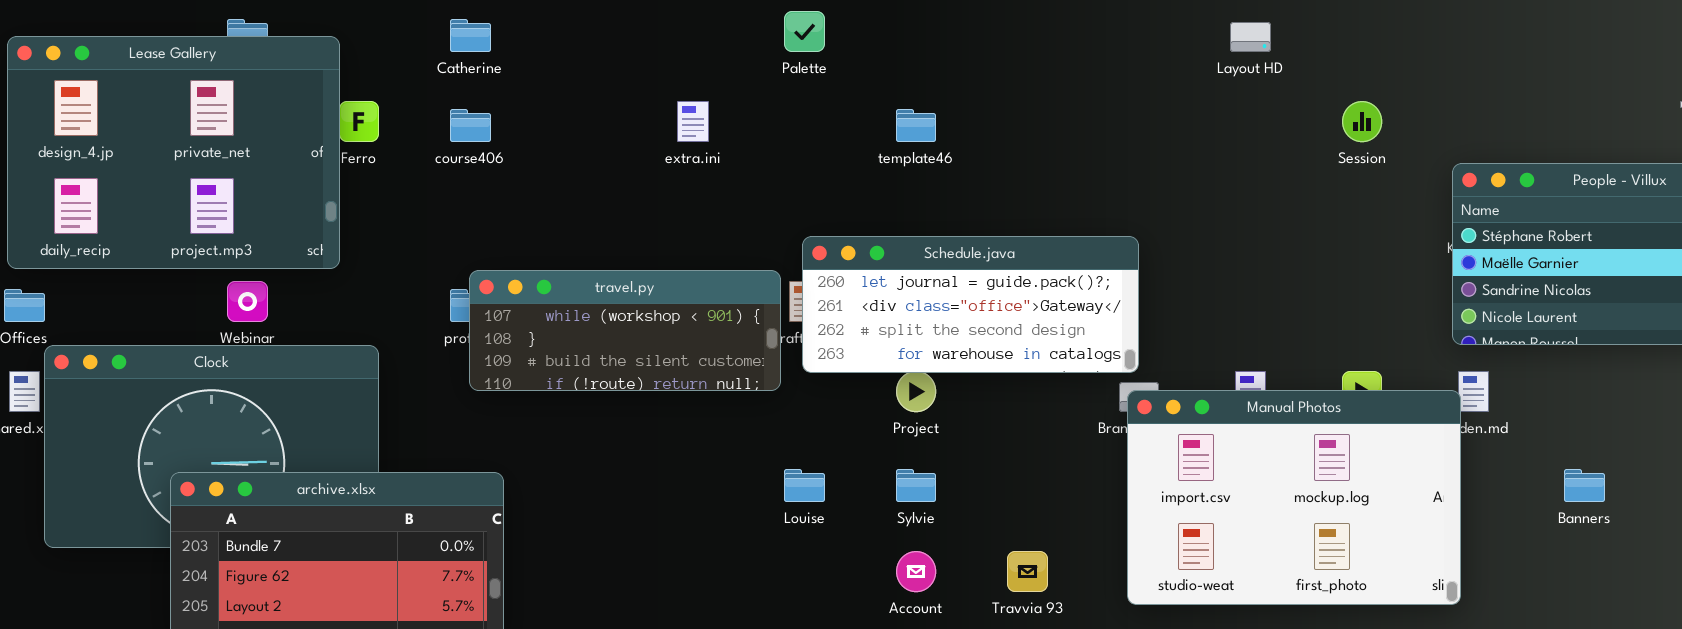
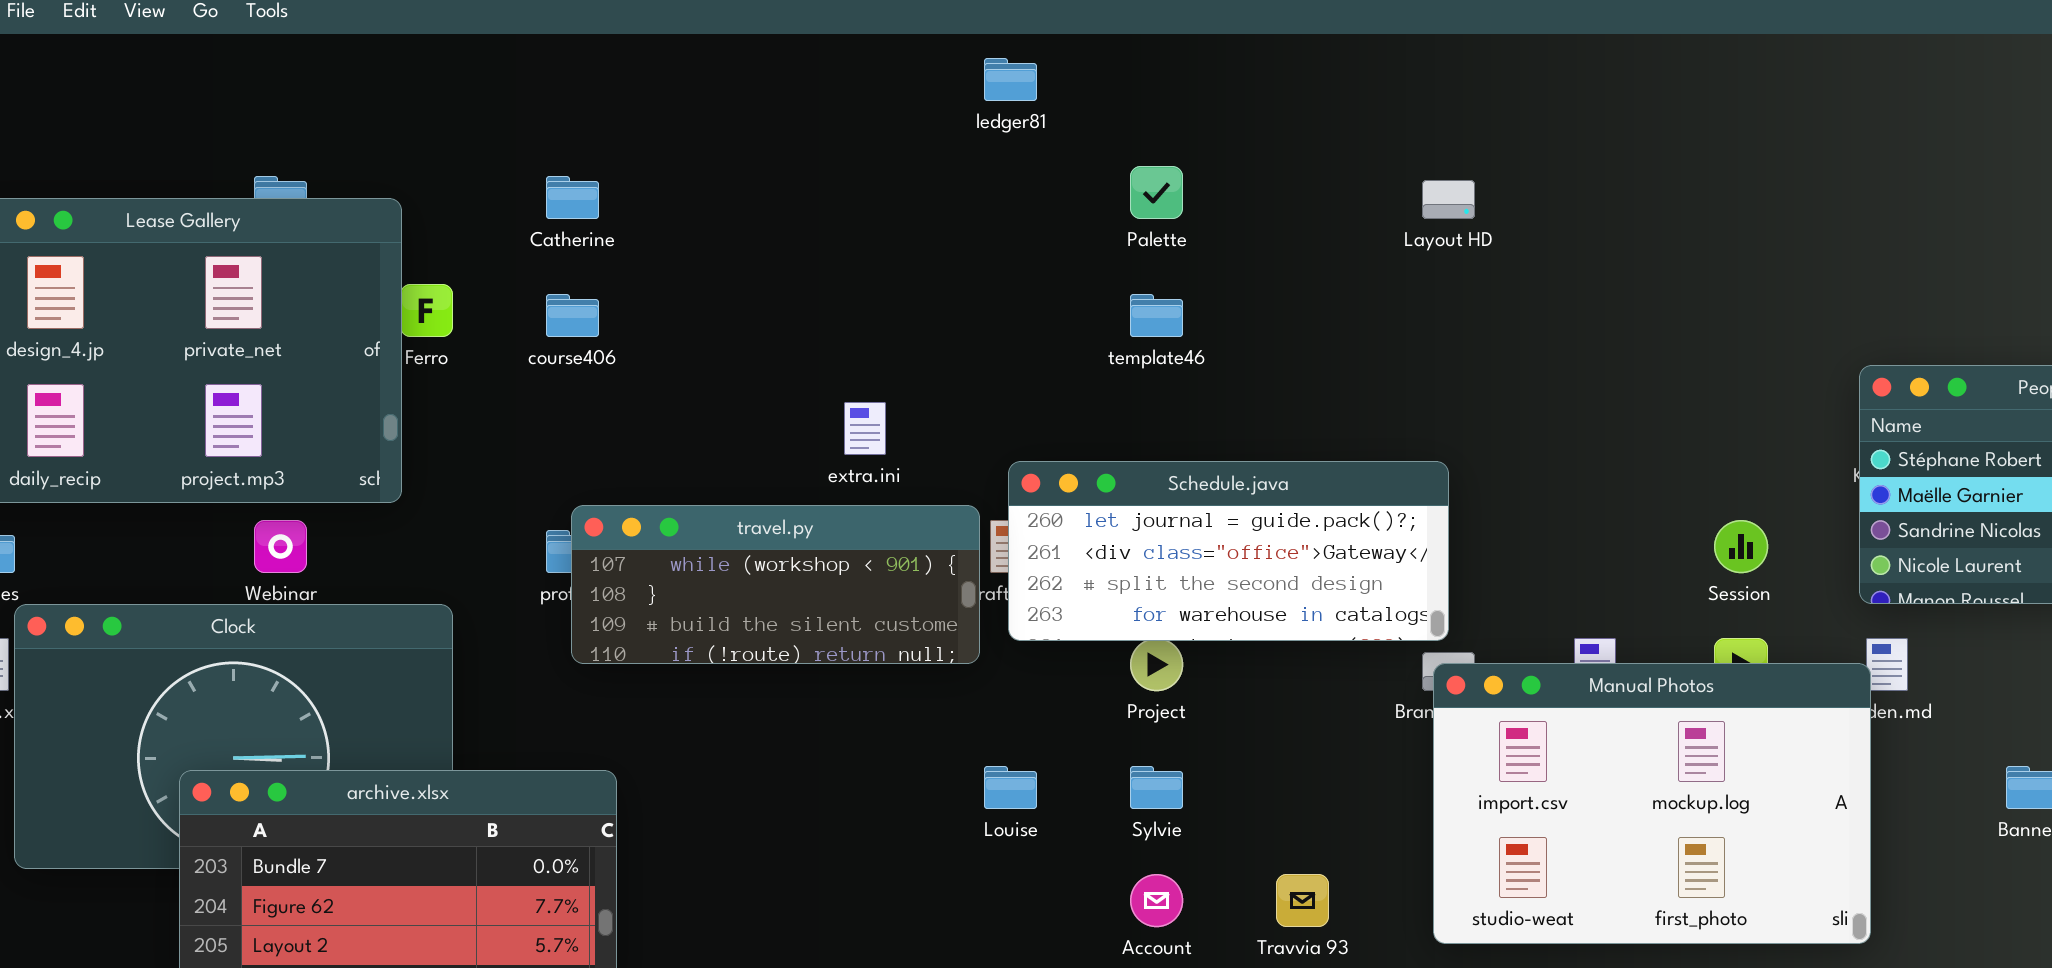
Palette: [784,11,825,52] -> [1130,166,1183,219], moved
Layout HD: [1230,22,1271,52] -> [1422,180,1475,219], moved
extra.ini: [677,101,709,142] -> [844,402,886,455], moved
Session: [1342,101,1382,142] -> [1714,520,1768,573], moved

